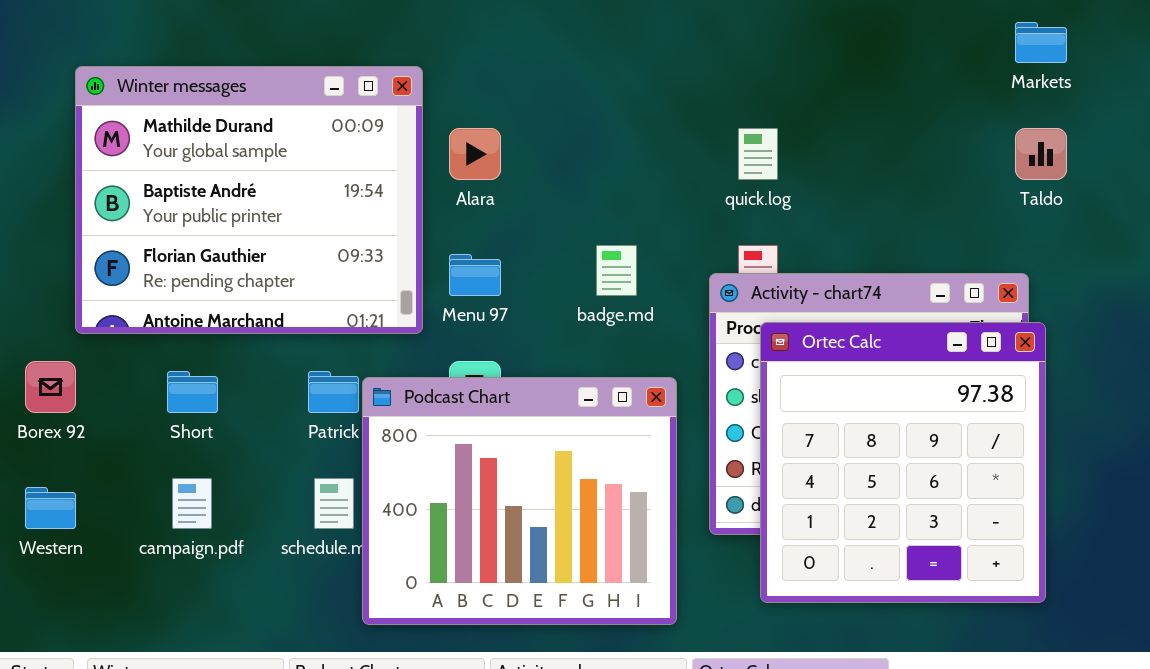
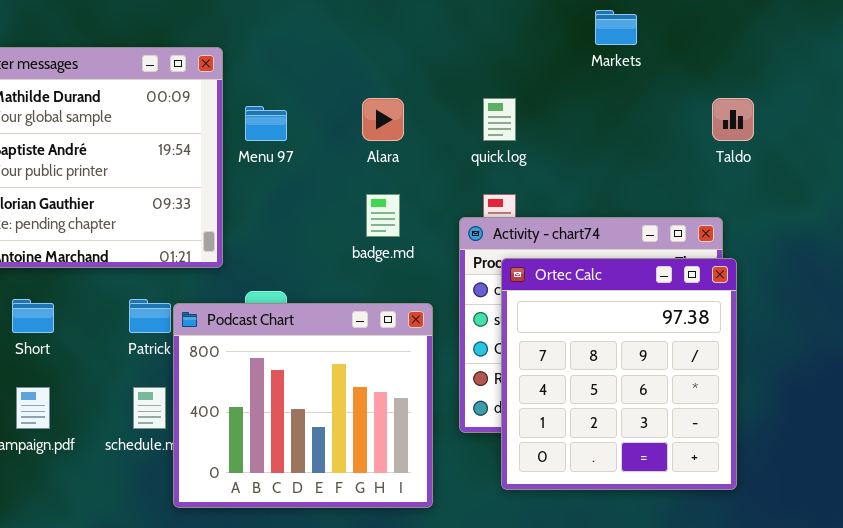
Markets: [1015,22,1067,63] -> [595,10,637,45], moved
Alara: [449,128,501,180] -> [362,98,404,141], moved
Menu 97: [449,254,501,296] -> [245,106,287,141], moved

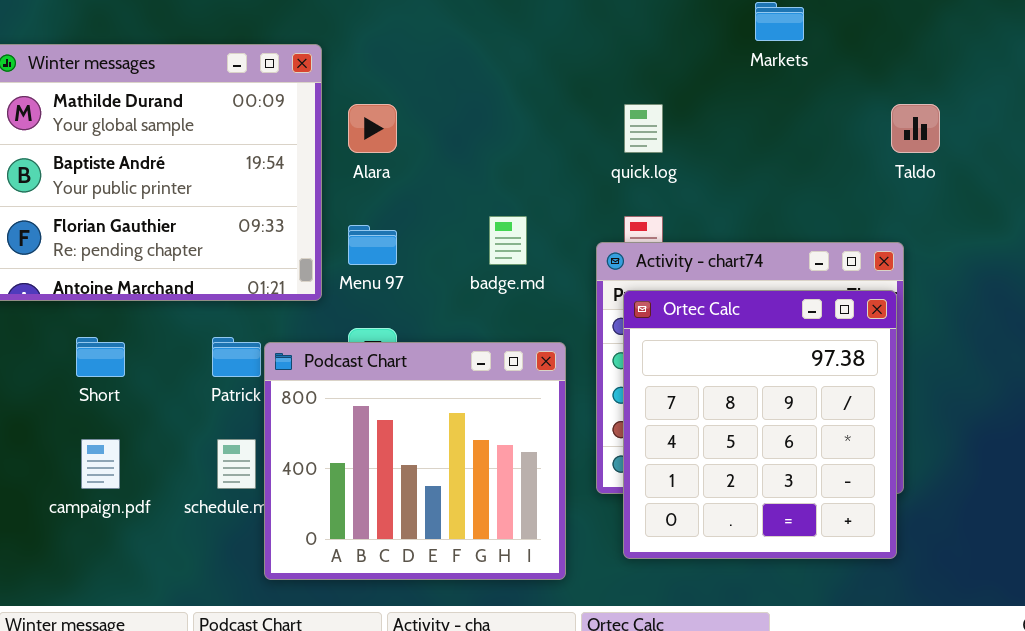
Alara: [362,98,404,141] -> [348,104,397,153], moved
Menu 97: [245,106,287,141] -> [348,225,397,265], moved
Ortec Calc: [501,258,737,490] -> [623,290,897,559], moved

